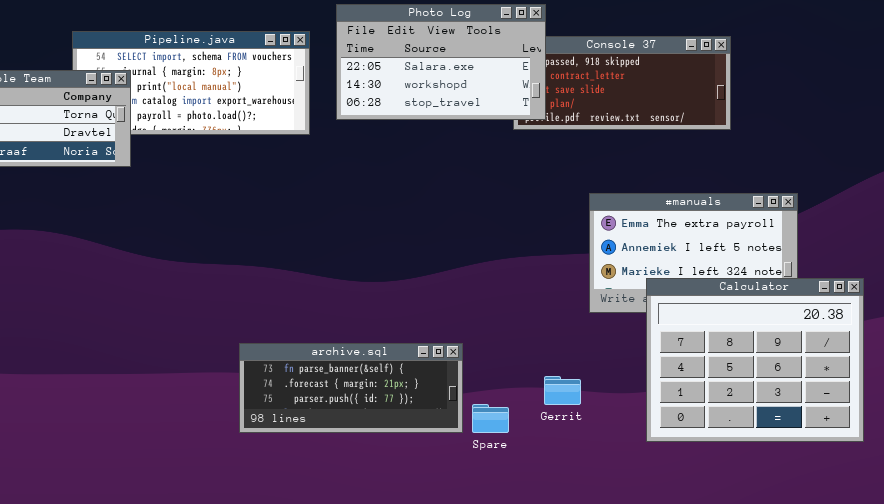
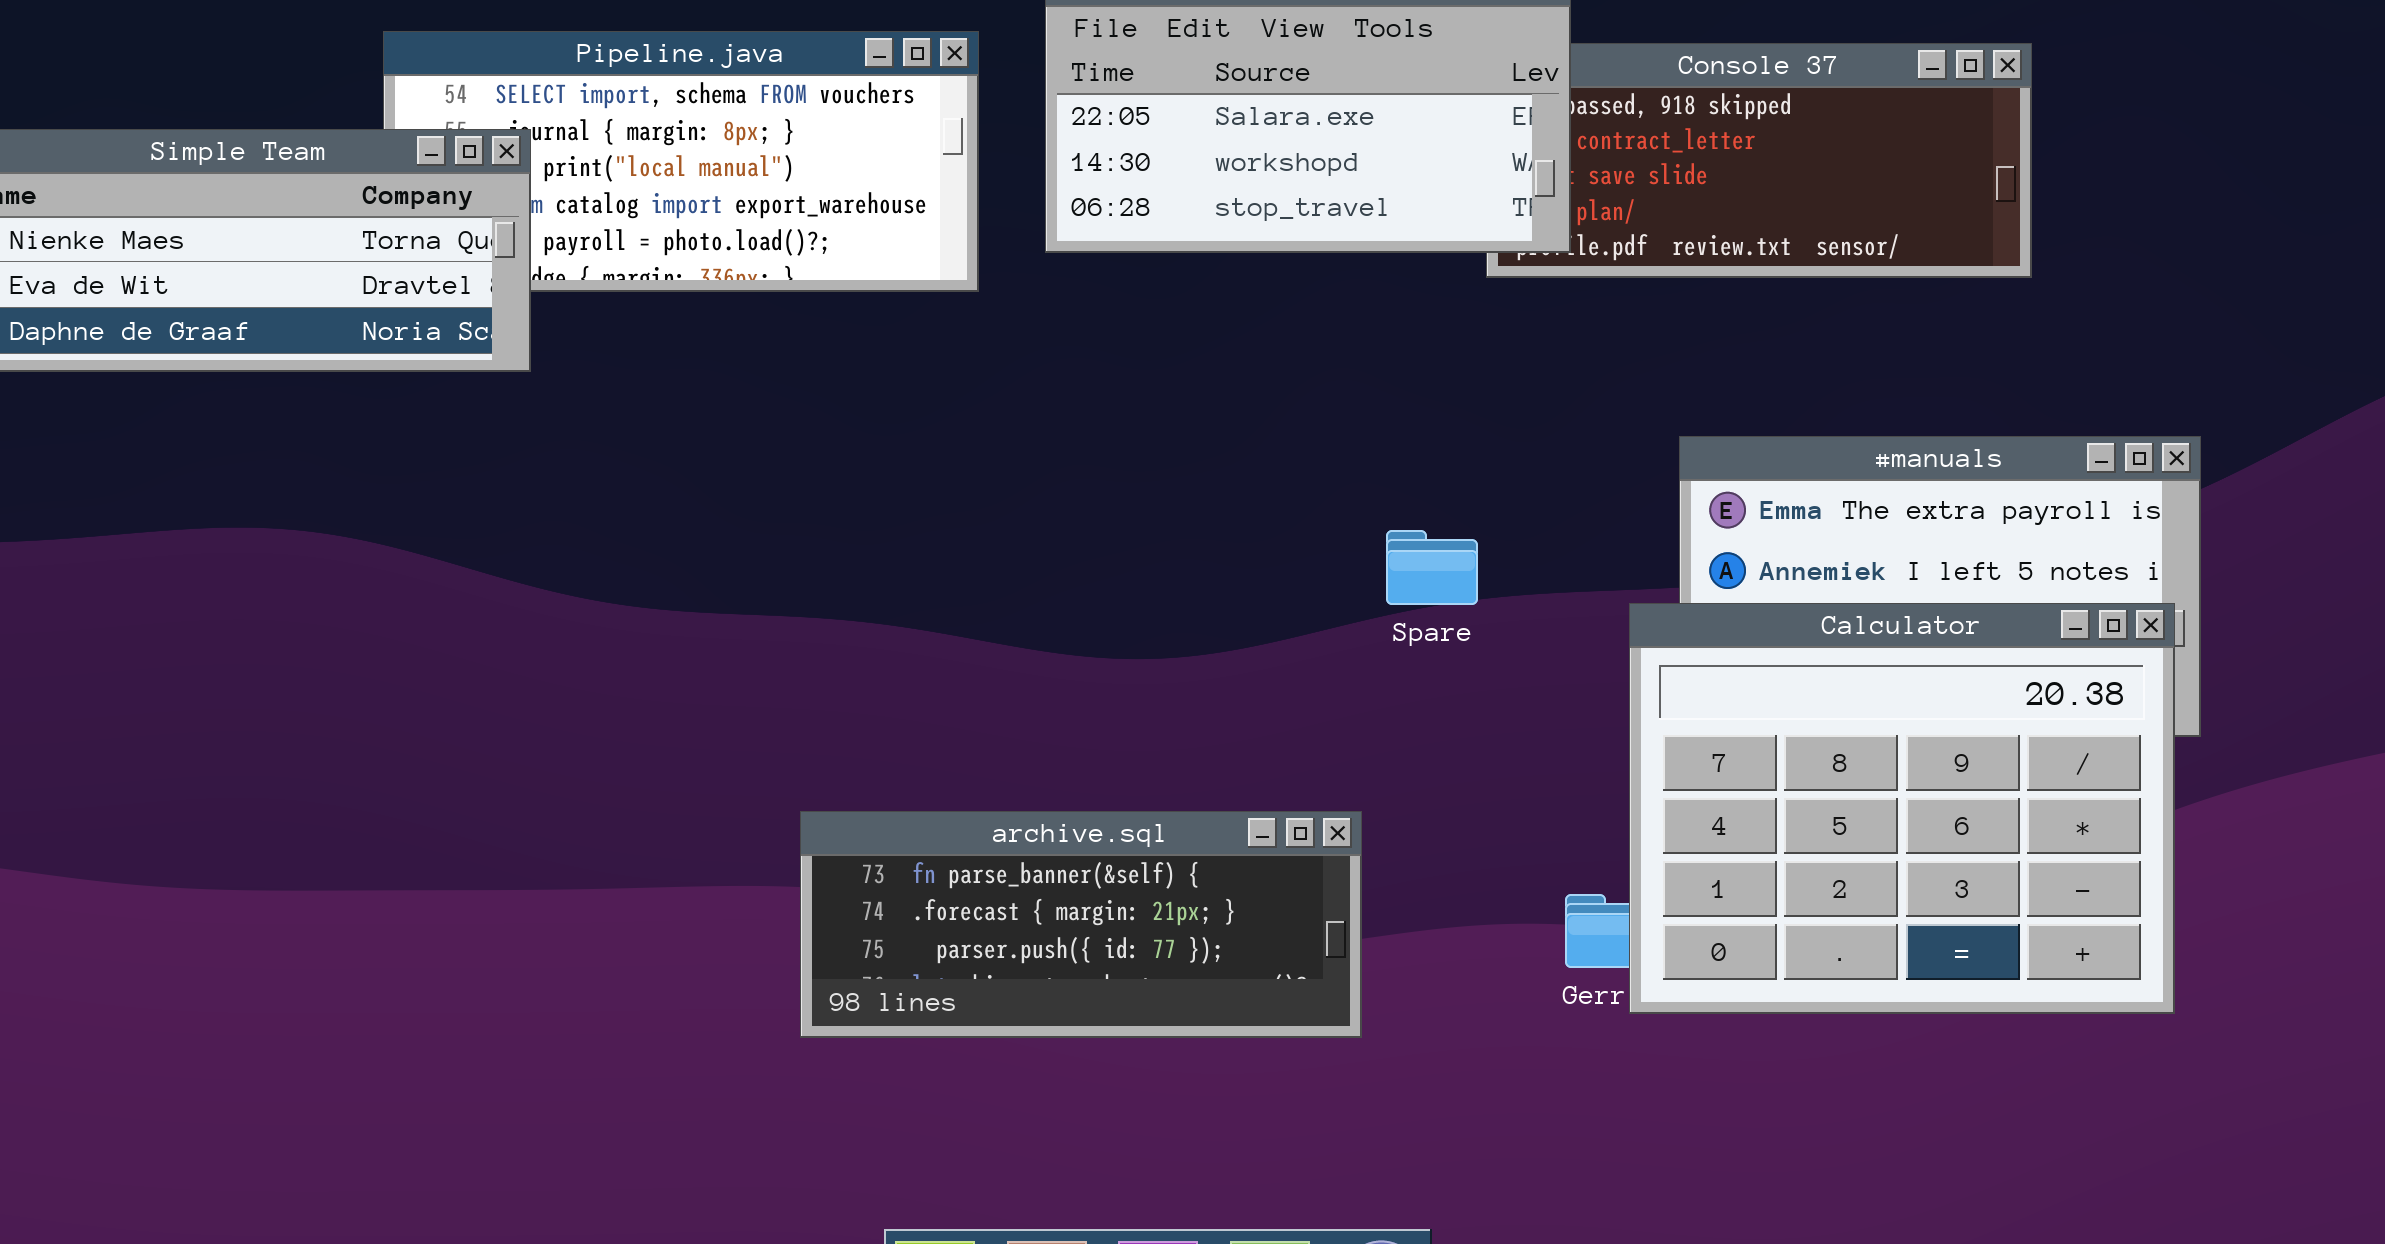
Calculator: [646,278,864,442] -> [1629,603,2175,1014], moved
Spare: [472,404,509,433] -> [1386,530,1478,605], moved

